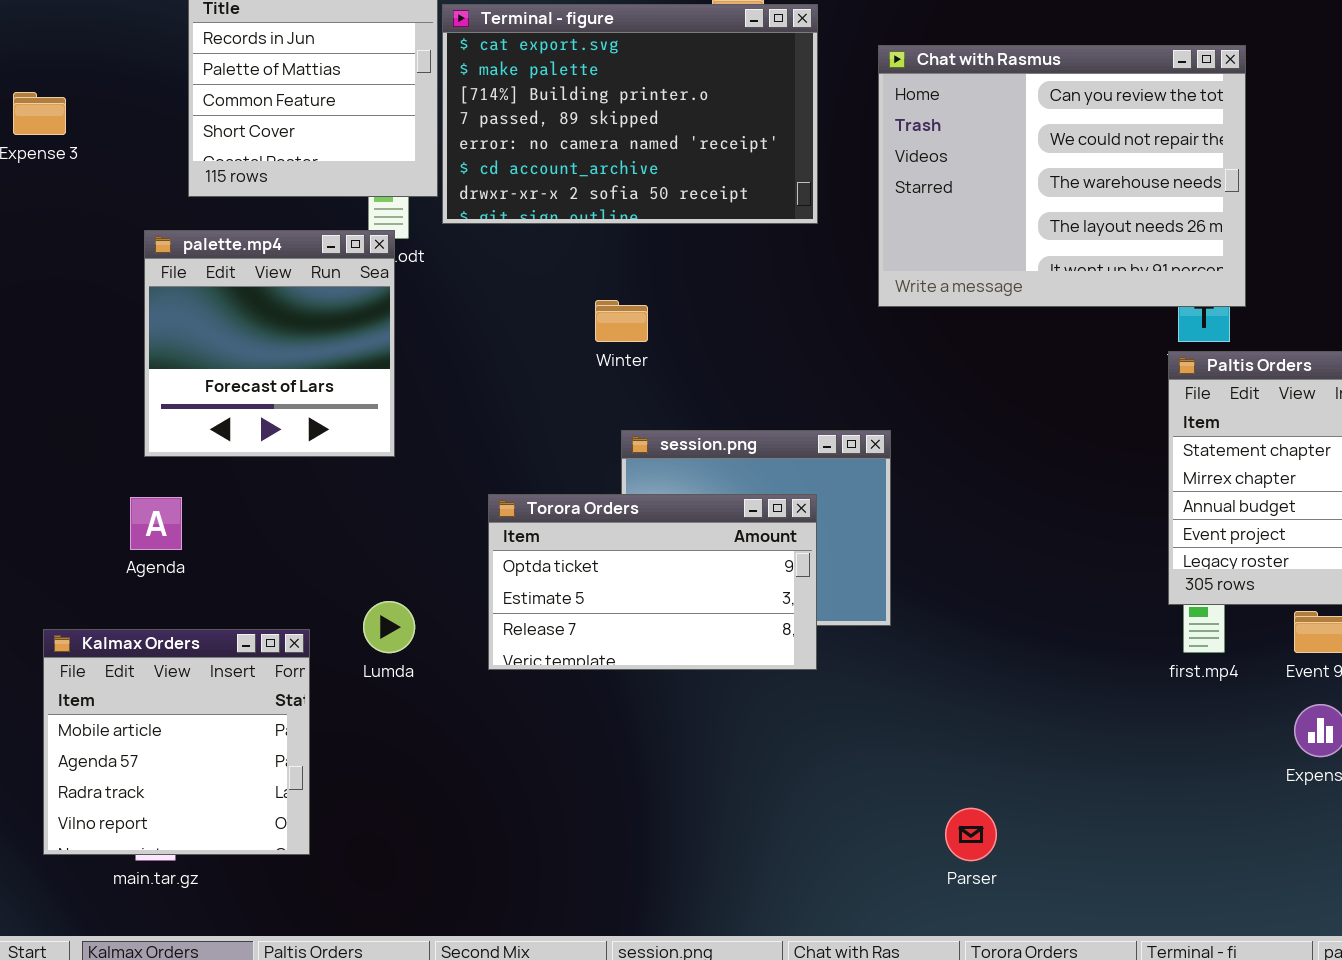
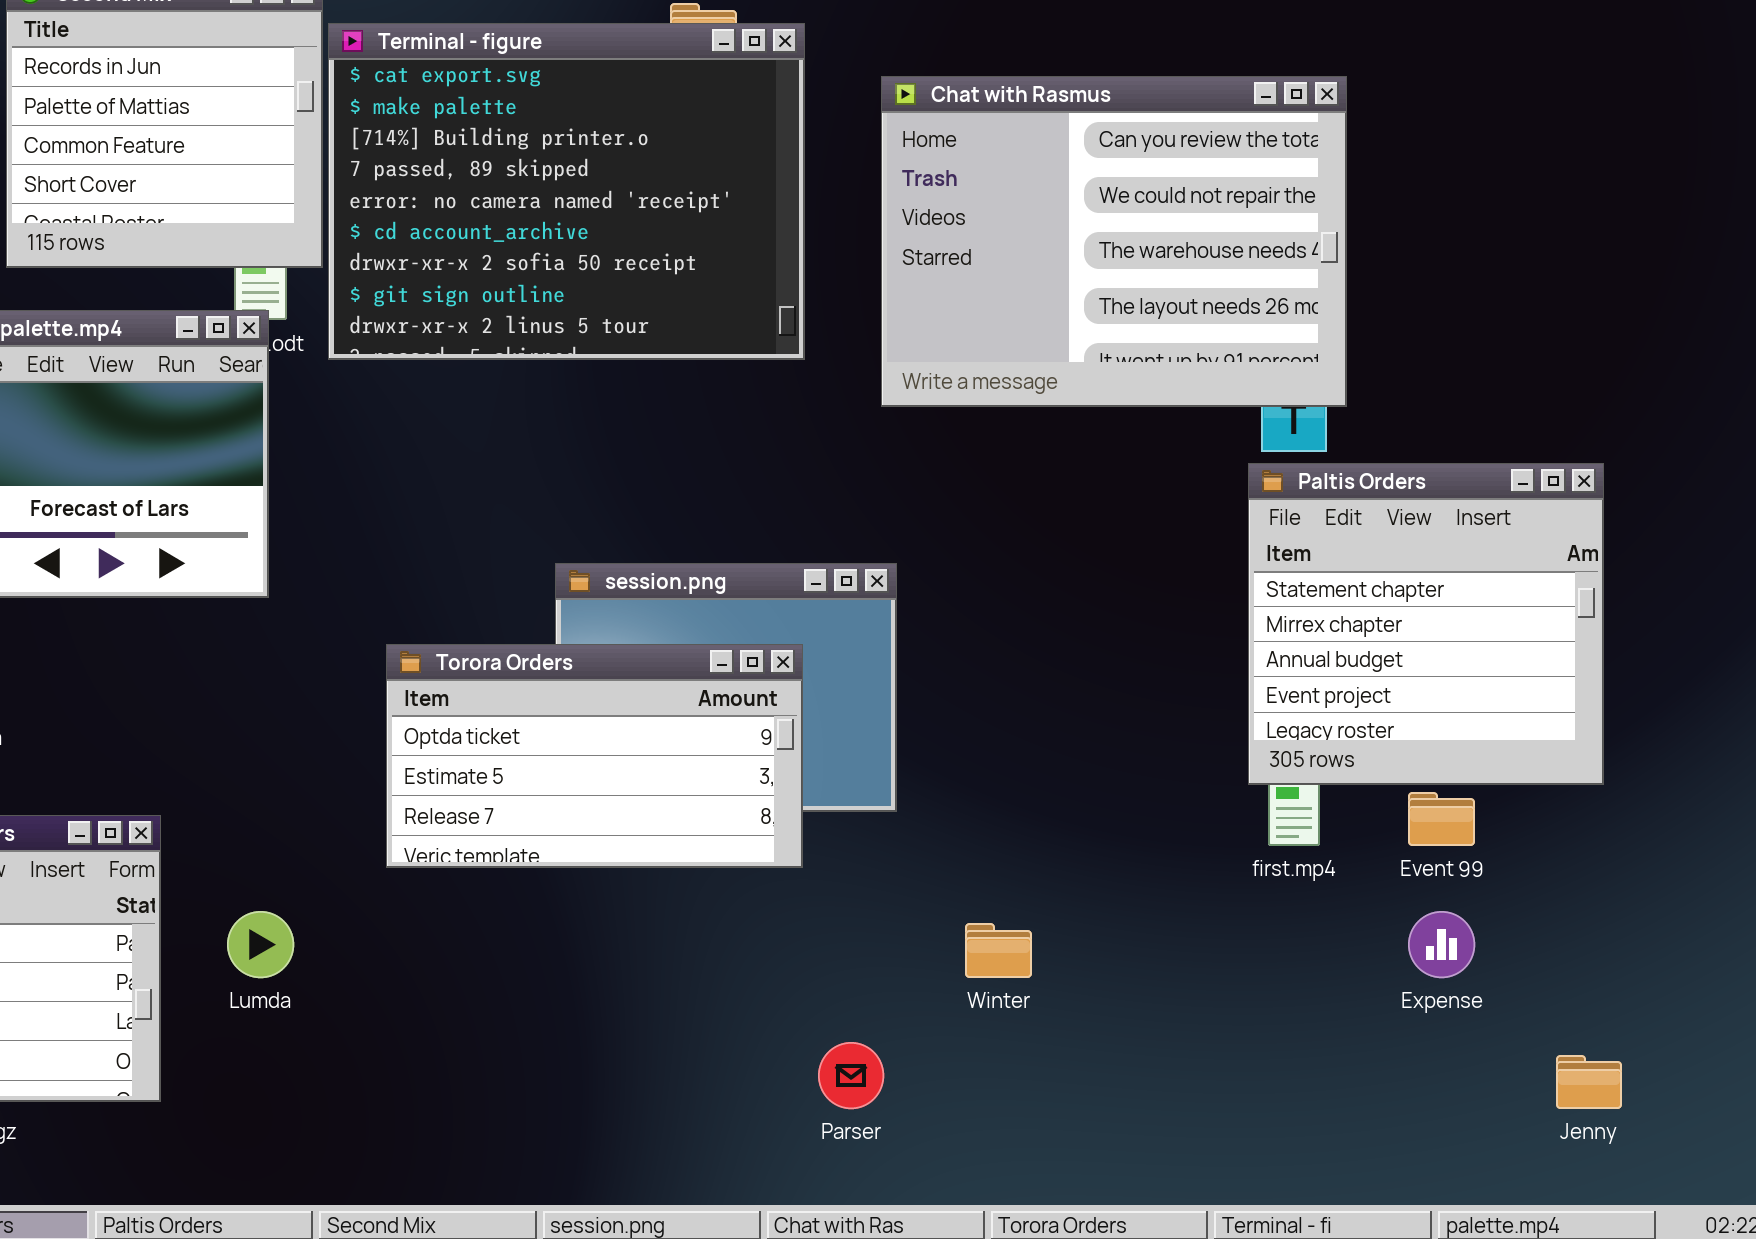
Terminal - figure: [442,4,818,224] -> [328,23,805,360], resized
Winter: [595,300,648,342] -> [965,923,1032,978], moved
Lumda: [363,601,415,653] -> [227,911,294,978], moved
Parser: [945,808,997,861] -> [818,1042,884,1109], moved

